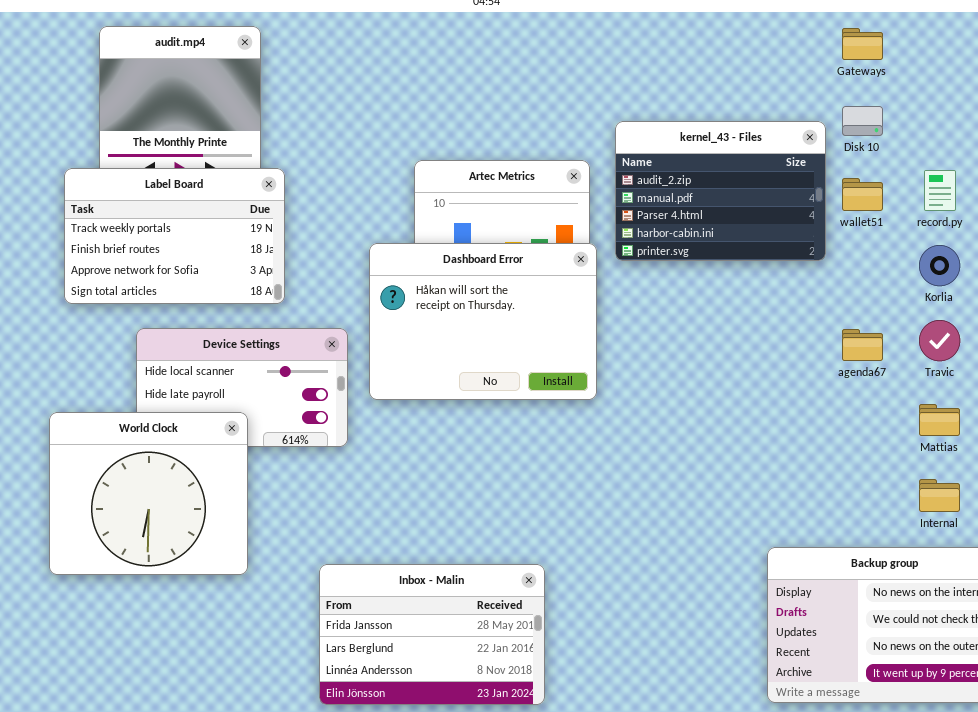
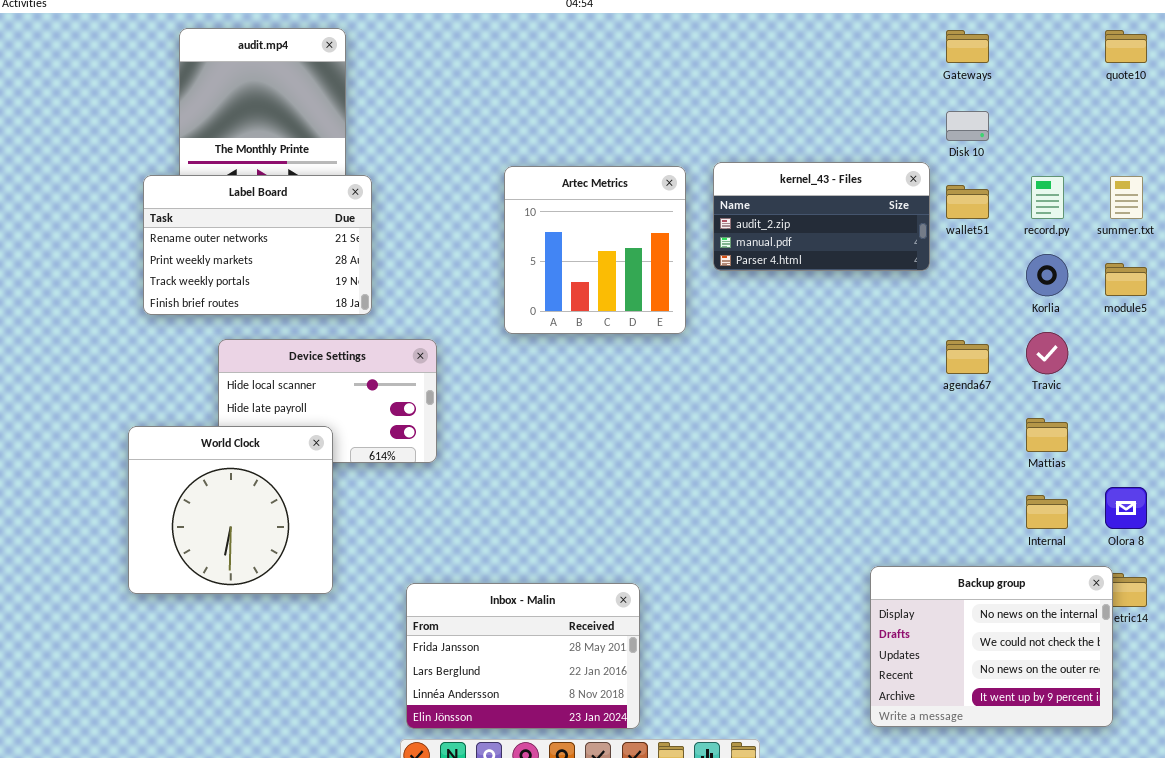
kernel_43 - Files: [615,121,826,261] -> [713,162,930,271], resized
Label Board: [64,168,285,304] -> [143,175,372,315], scrolled up 2 rows
Dashboard Error: [369,243,597,400] -> none, closed

